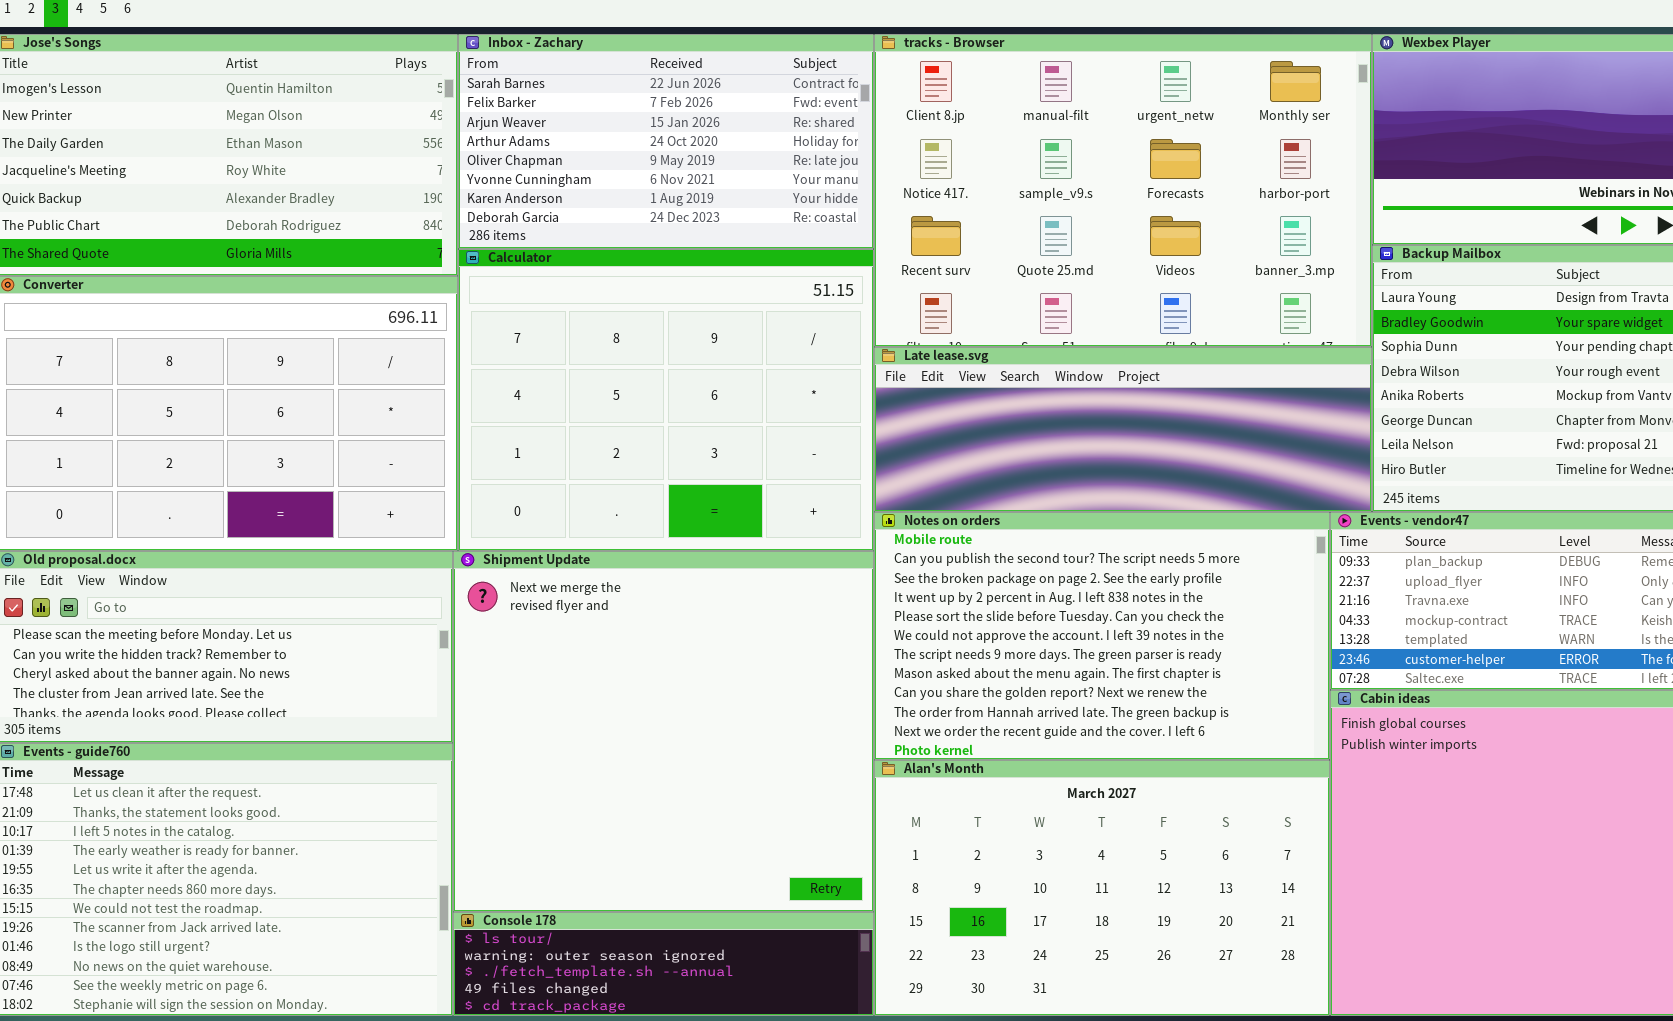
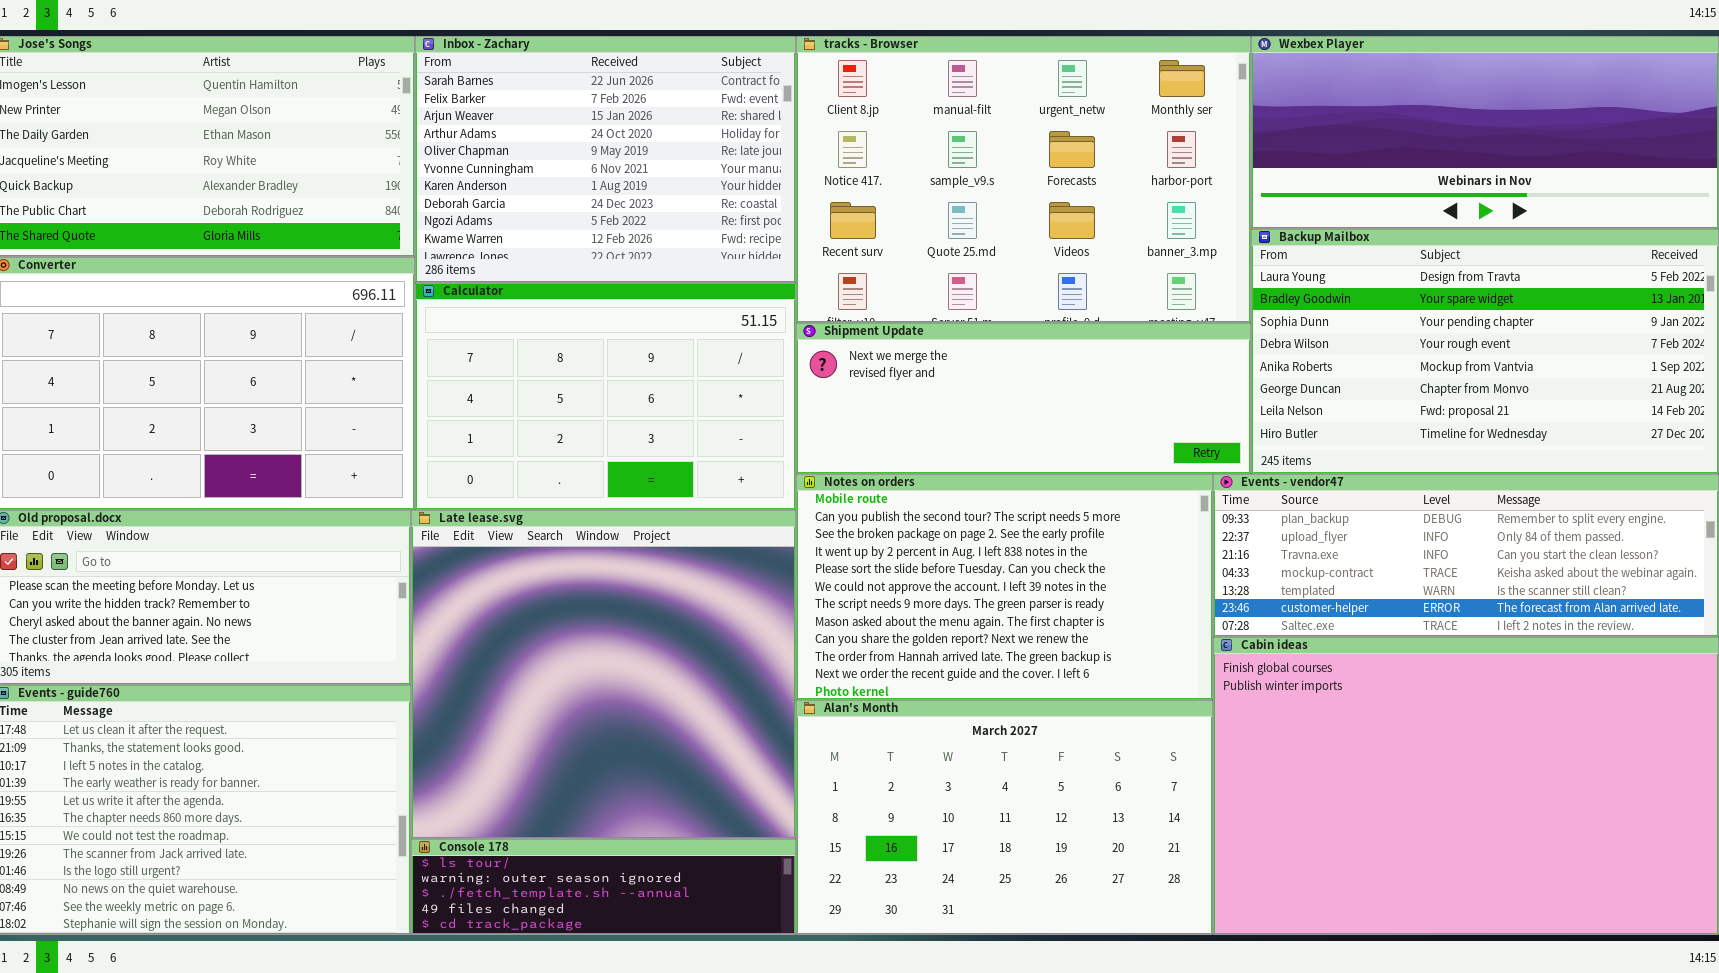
Inbox - Zachary: [458,34,874,249] -> [415,36,796,283], resized
Calculator: [458,249,874,551] -> [415,283,796,510], resized
Late lease.svg: [874,347,1372,512] -> [411,510,796,839], moved, resized
Shipment Update: [453,551,874,912] -> [796,323,1251,474], moved, resized

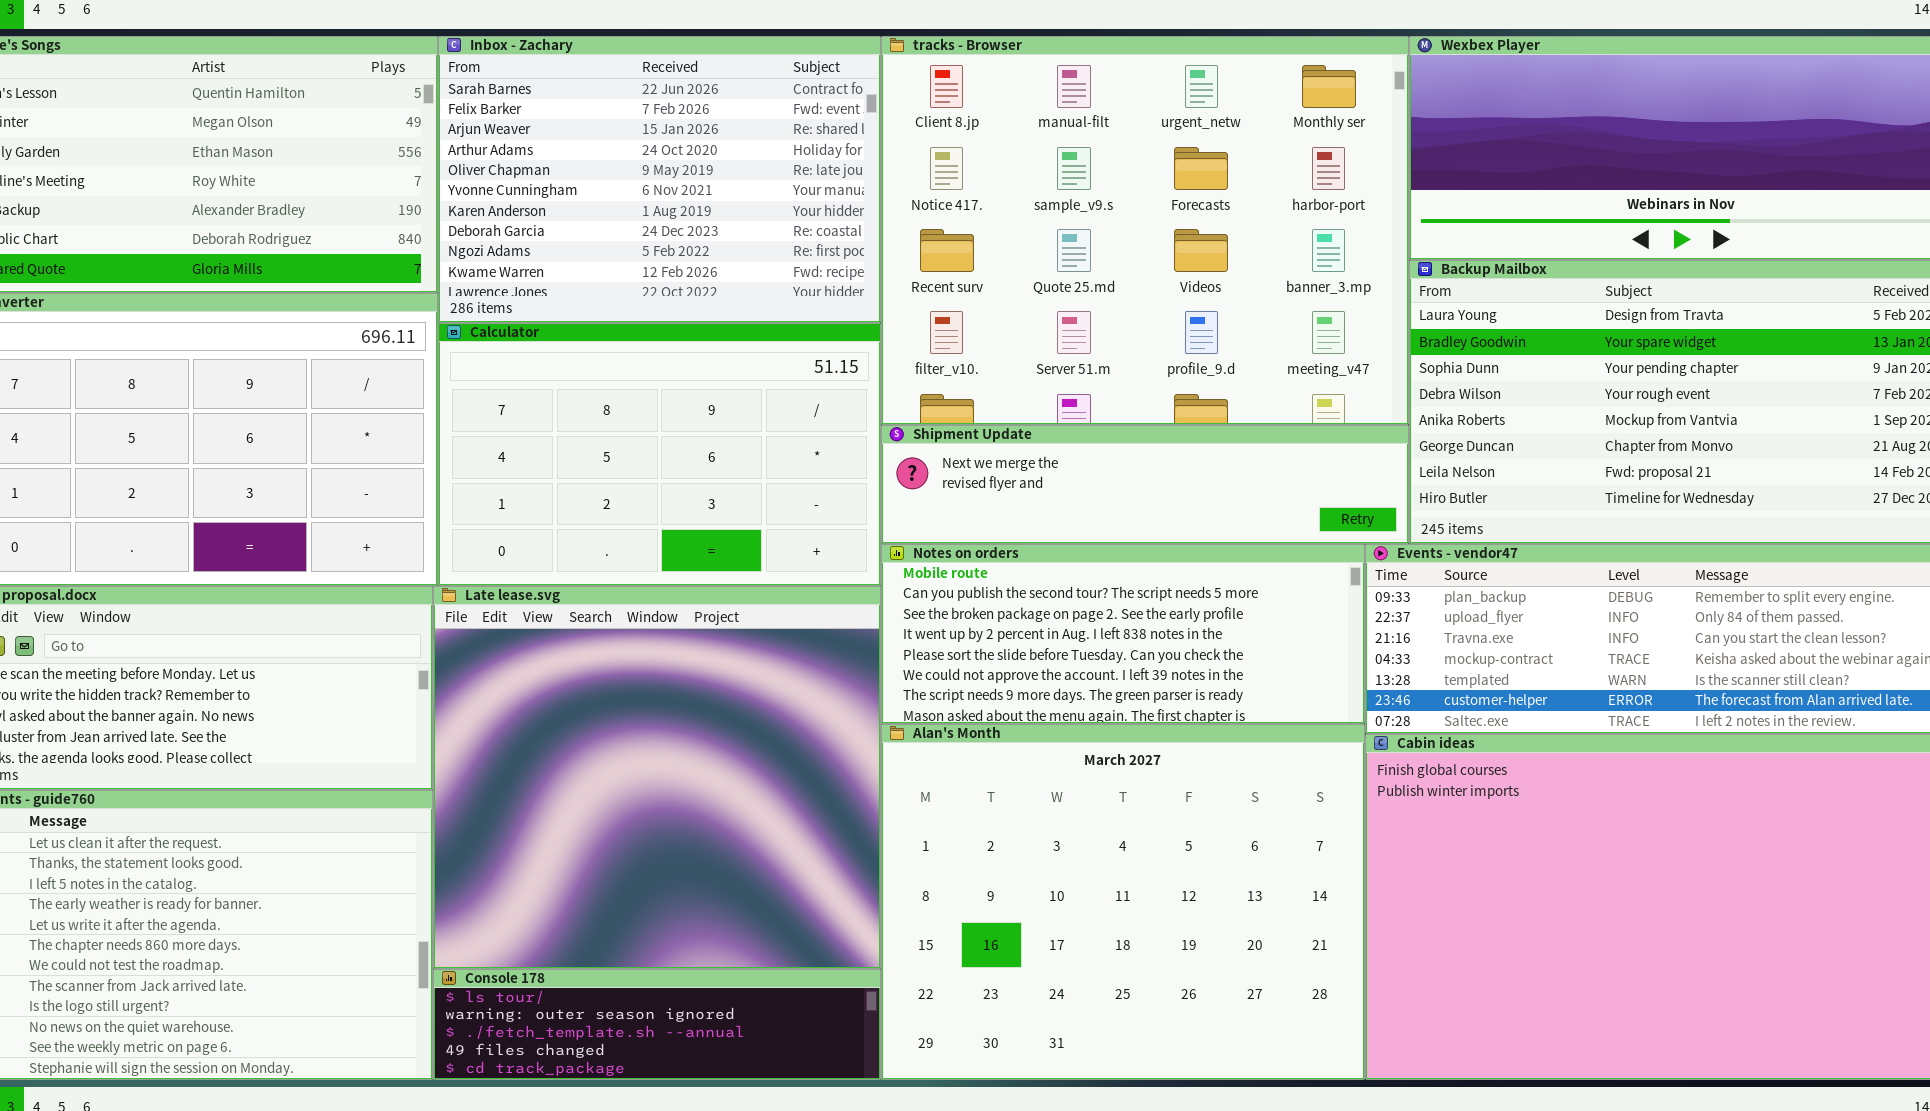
tracks - Browser: [796,36,1251,323] -> [881,36,1409,425], resized
Shipment Update: [796,323,1251,474] -> [881,425,1409,544], resized
Notes on orders: [796,474,1213,700] -> [881,544,1365,724], resized
Alan's Month: [796,700,1213,935] -> [881,724,1365,1080], resized

